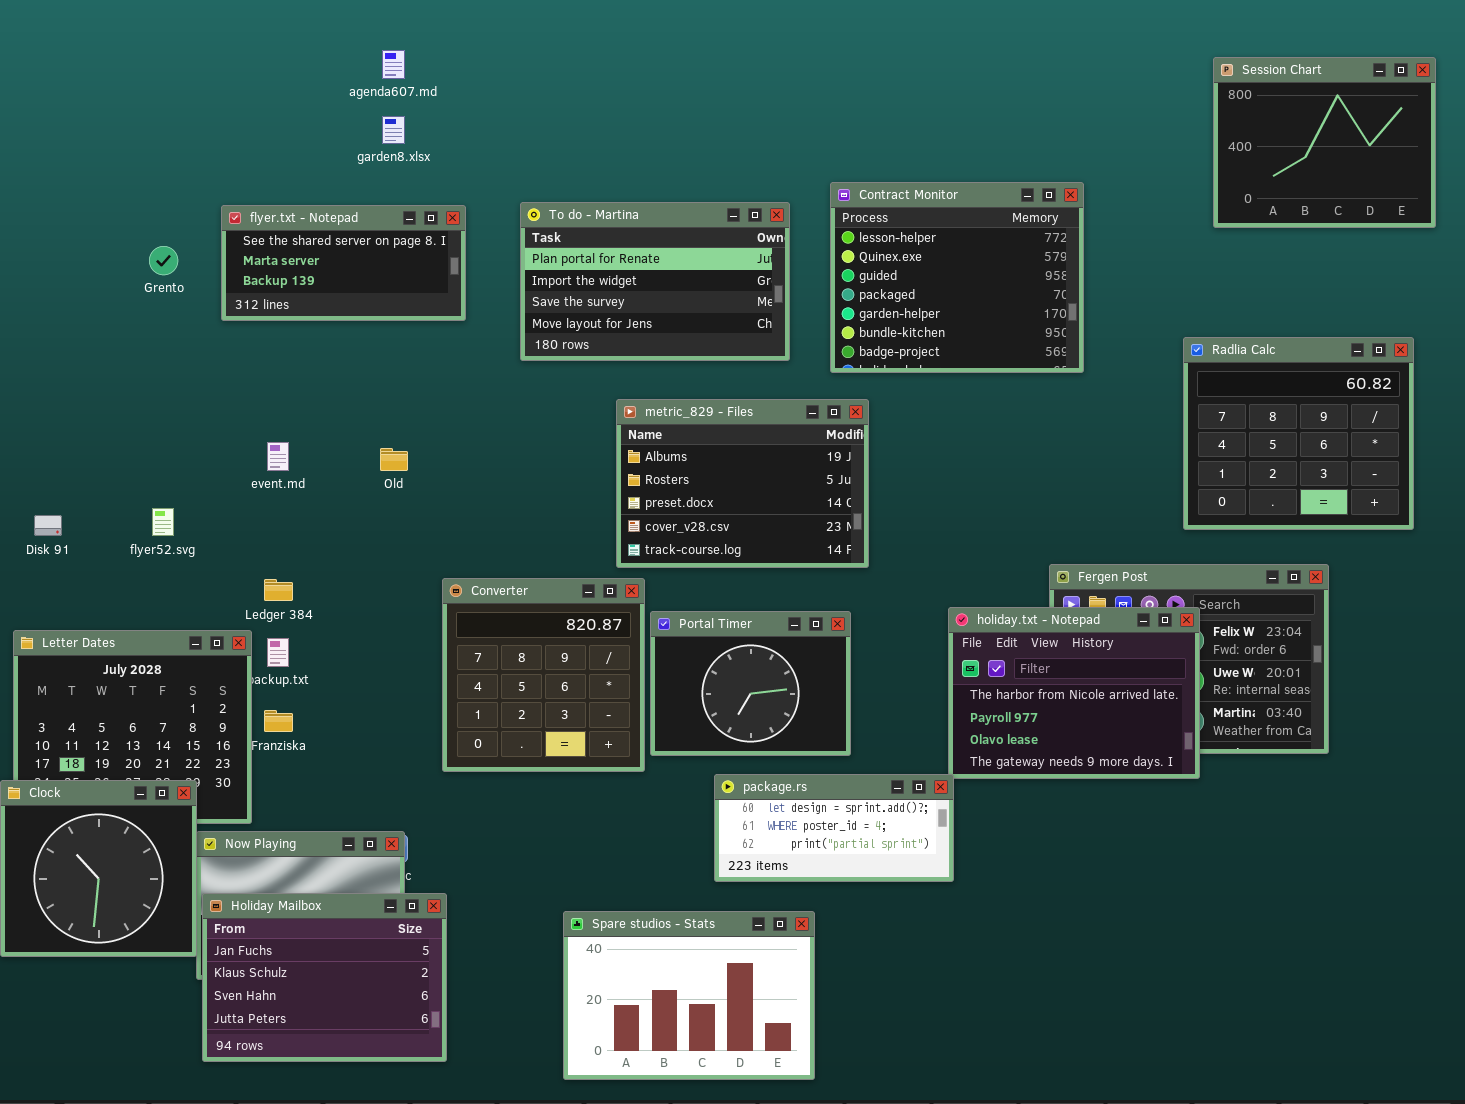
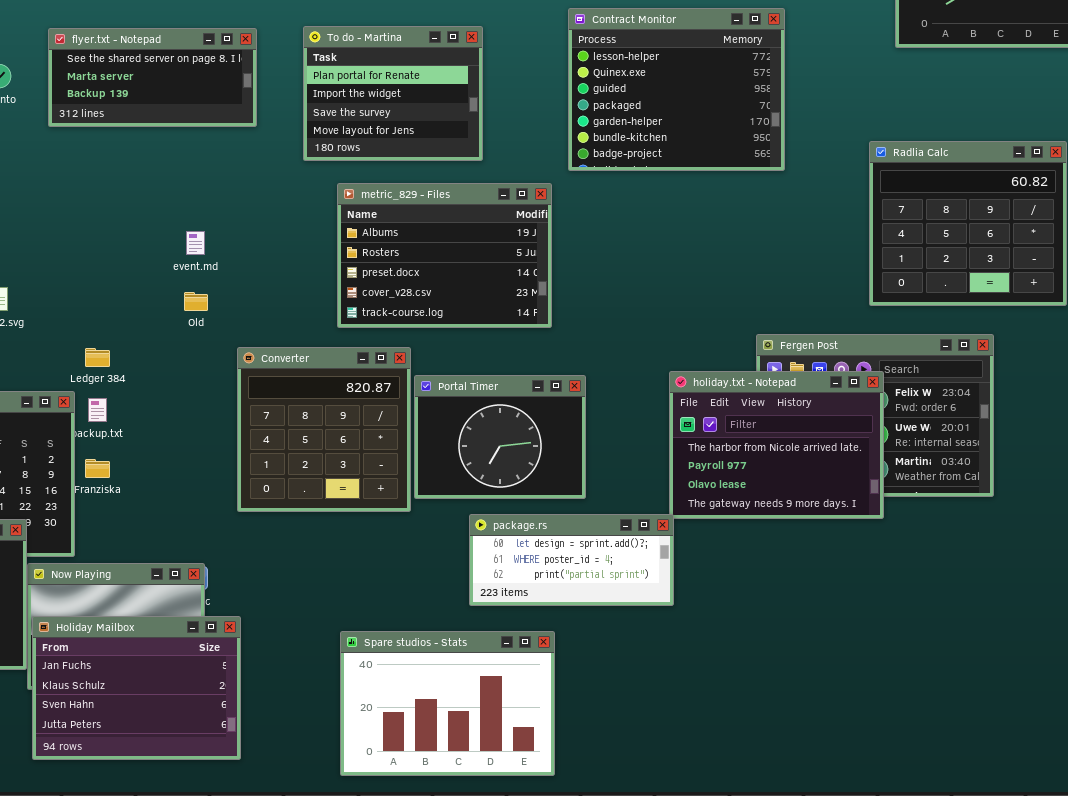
To do - Martina: [520,202,790,361] -> [303,26,483,161], resized
metric_829 - Files: [616,399,869,568] -> [337,183,552,328], moved
event.md: [267,442,289,471] -> [186,231,205,255], moved
Old: [380,448,408,471] -> [184,292,208,311], moved

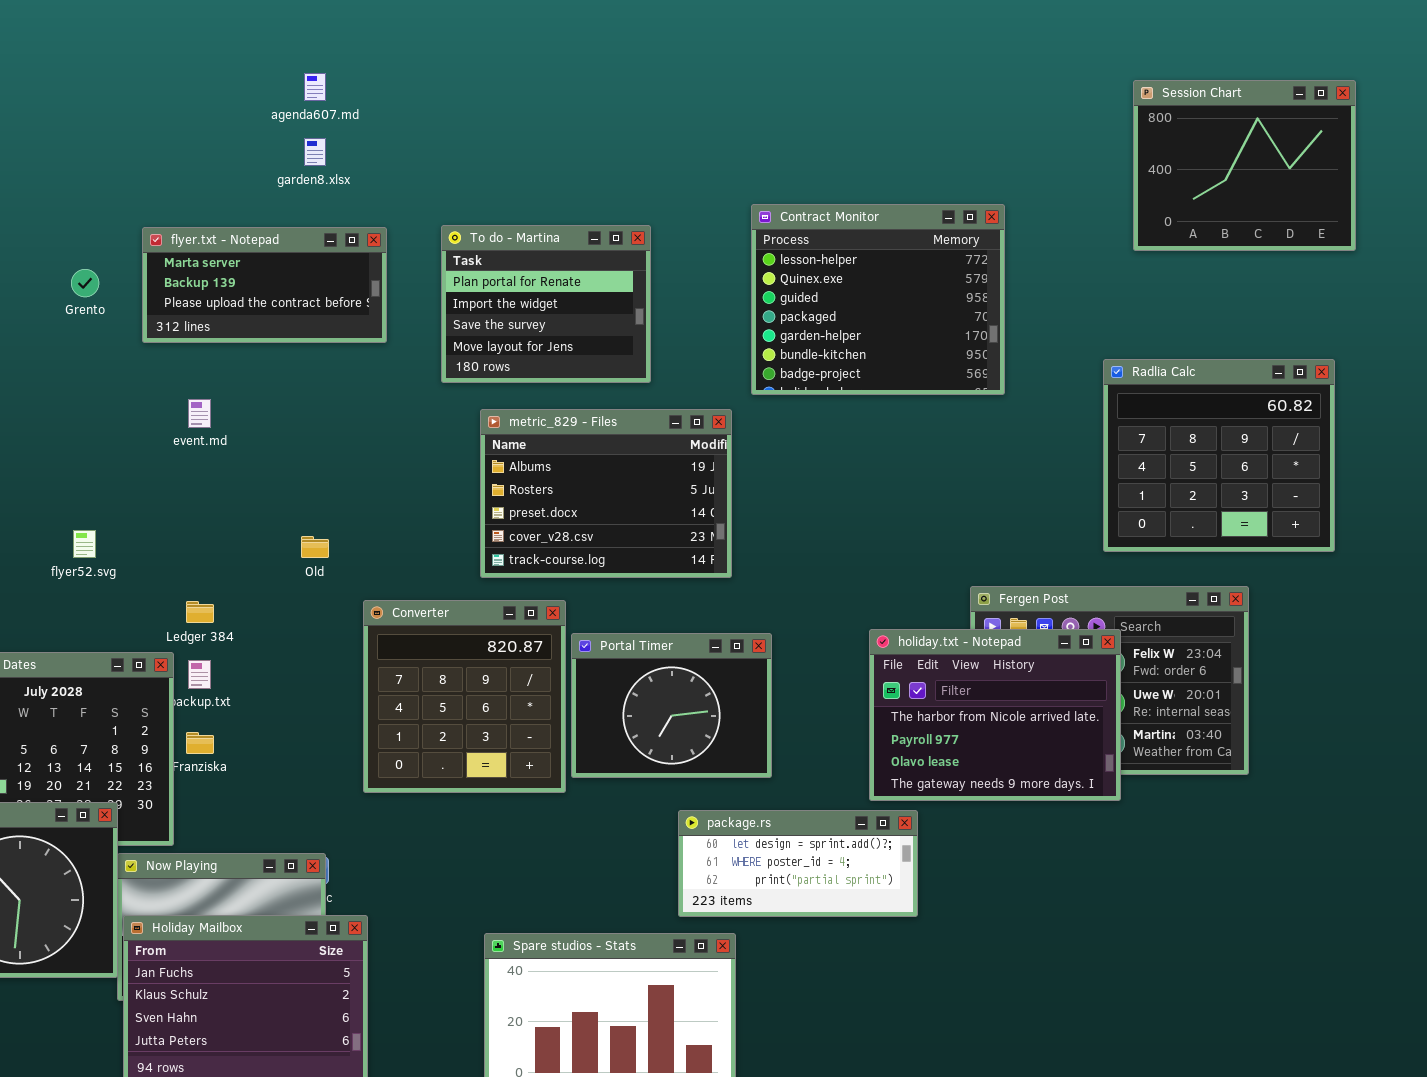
flyer.txt - Notepad: [48,28,257,127] -> [142,227,387,343], scrolled down 1 row
event.md: [186,231,205,255] -> [188,399,211,428], moved
package.rs: [469,514,674,606] -> [678,810,918,917], moved

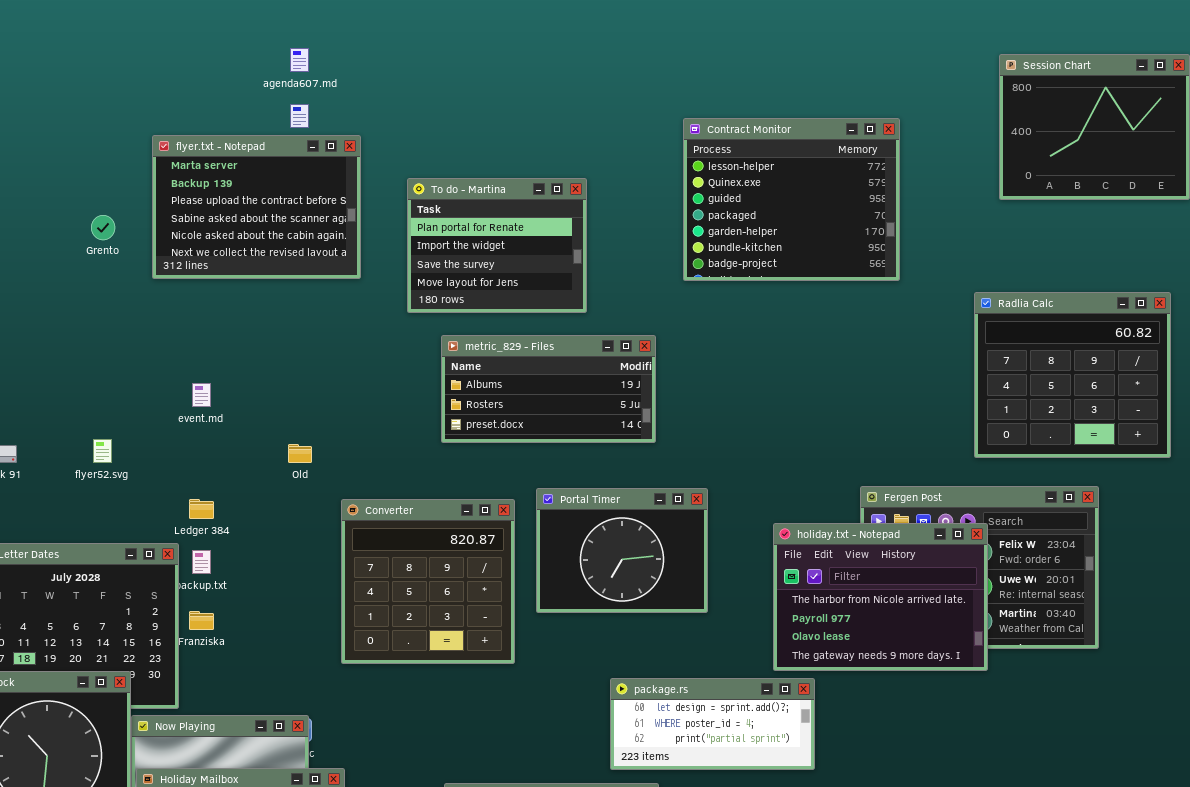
Contract Monitor: [751,204,1005,395] -> [683,118,900,281], moved
flyer.txt - Notepad: [142,227,387,343] -> [152,135,361,279], resized
event.md: [188,399,211,428] -> [192,383,211,407], moved
metric_829 - Files: [480,409,732,578] -> [441,335,656,443], resized
Portal Timer: [571,633,772,778] -> [536,488,708,613], moved

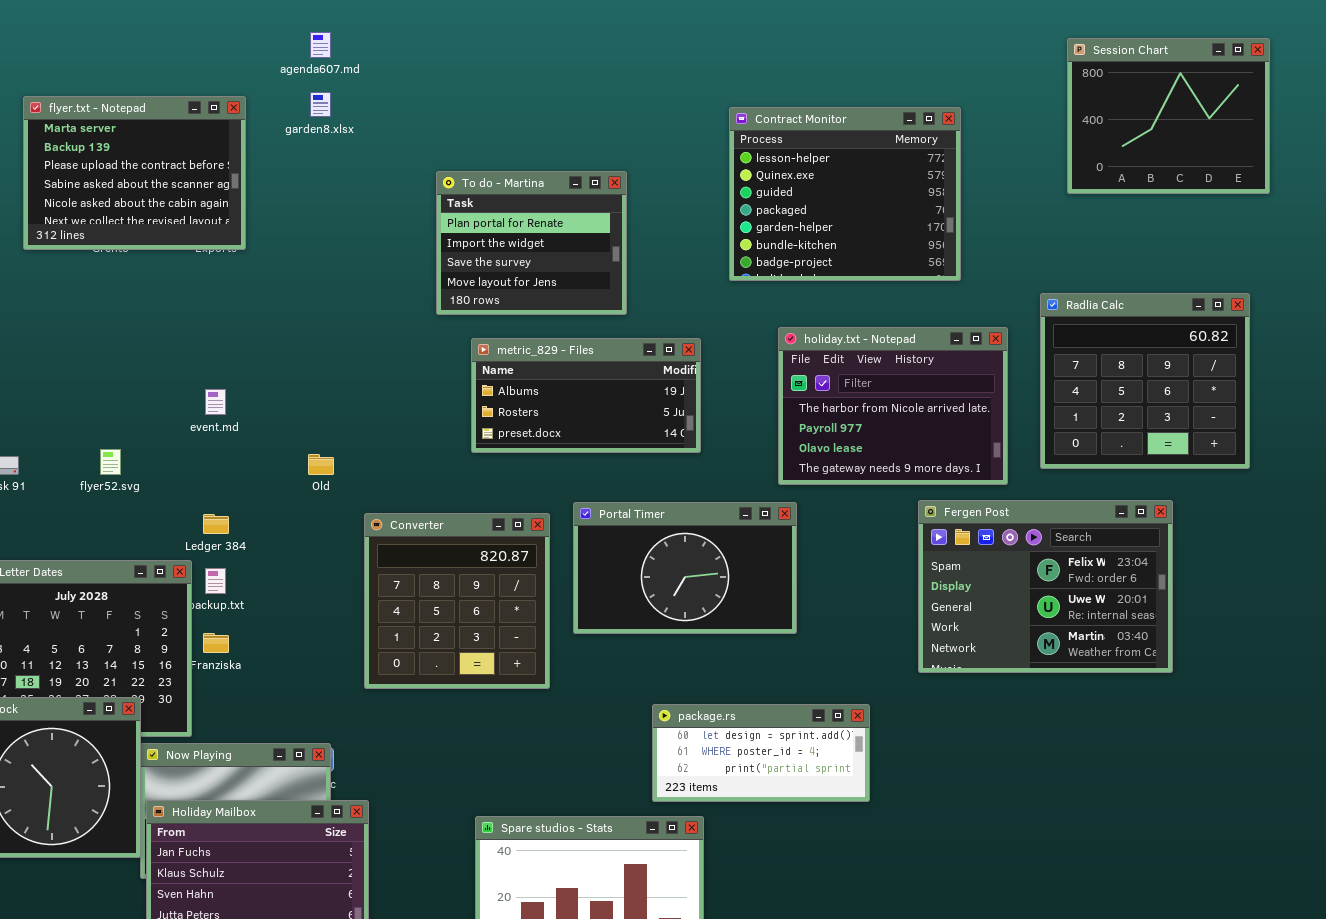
flyer.txt - Notepad: [152,135,361,279] -> [23,96,246,250], moved
Portal Timer: [536,488,708,613] -> [573,502,797,634], resized
holiday.txt - Notepad: [773,523,988,671] -> [778,327,1008,485], moved

